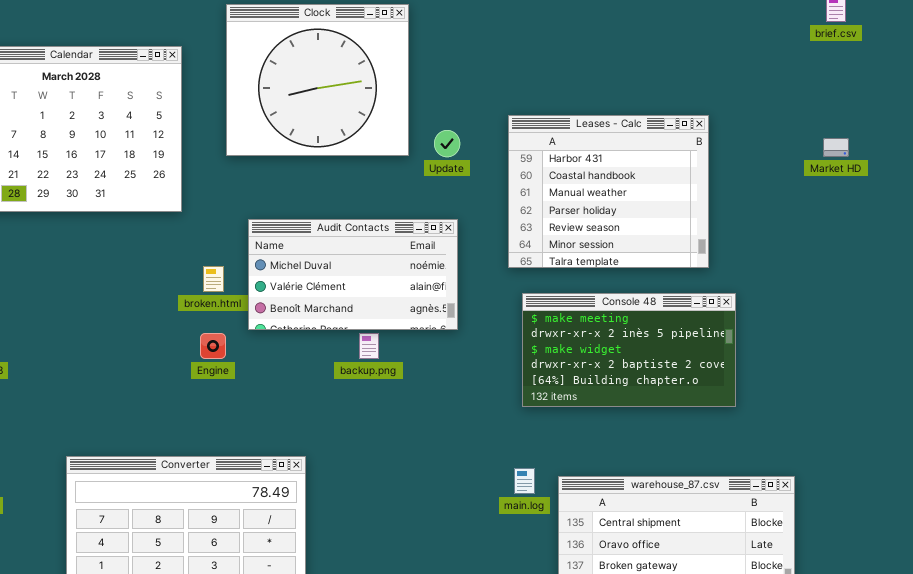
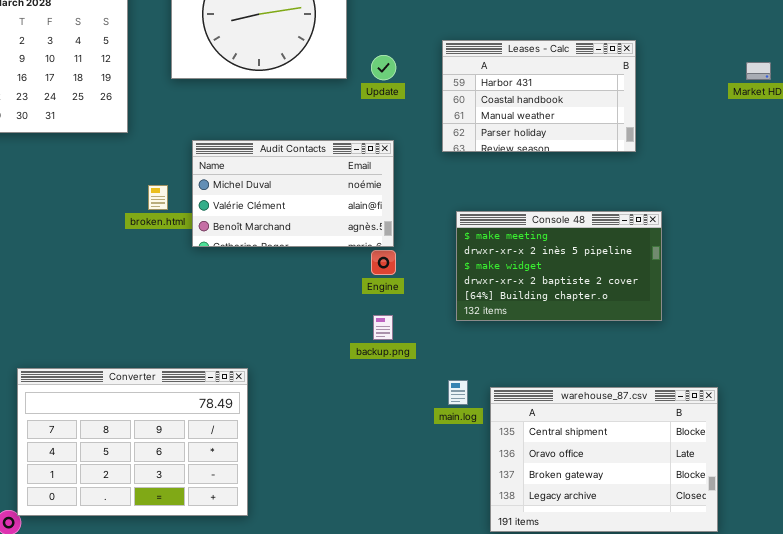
Leases - Calc: [508,115,709,268] -> [442,40,636,152], resized
Engine: [200,333,226,359] -> [371,250,396,275], moved
backup.png: [359,333,379,359] -> [373,315,393,340], moved

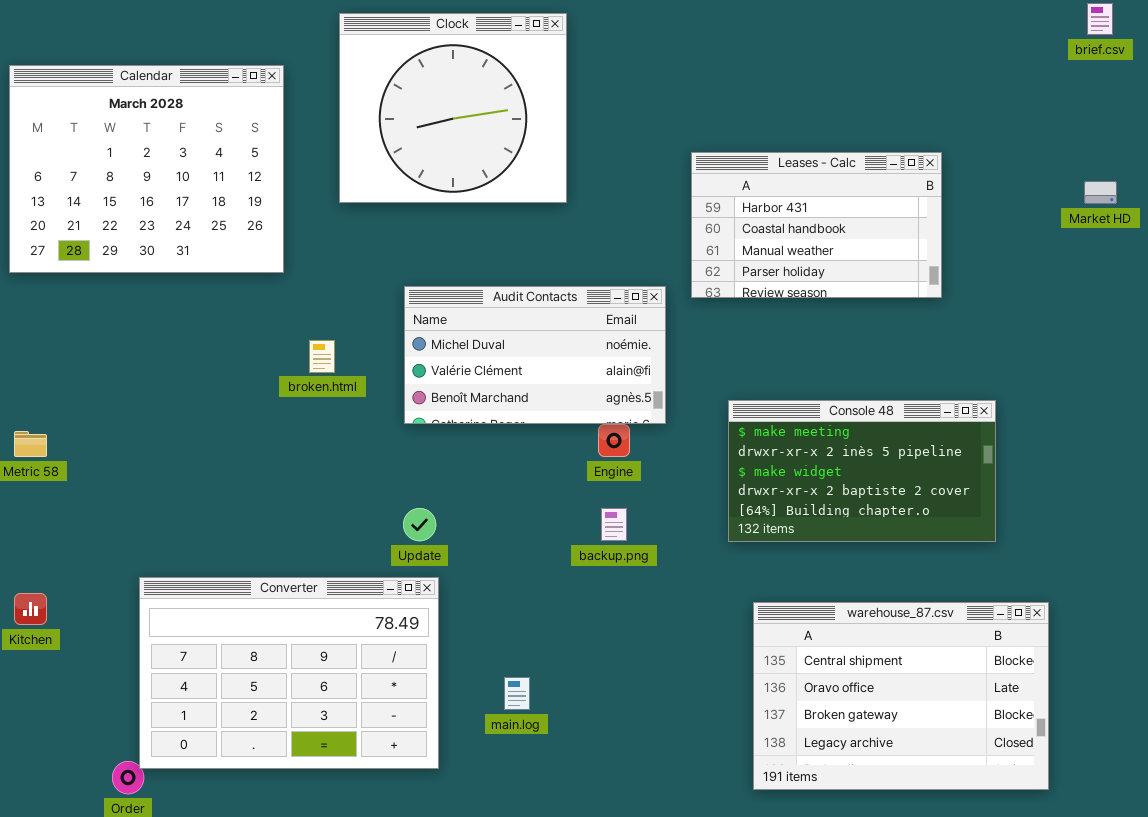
Update: [371,55,396,80] -> [403,508,436,541], moved
Audit Contacts: [192,140,394,247] -> [404,286,666,424], moved
Console 48: [456,211,662,321] -> [728,400,996,542], moved
main.log: [448,380,468,405] -> [504,677,530,710], moved

